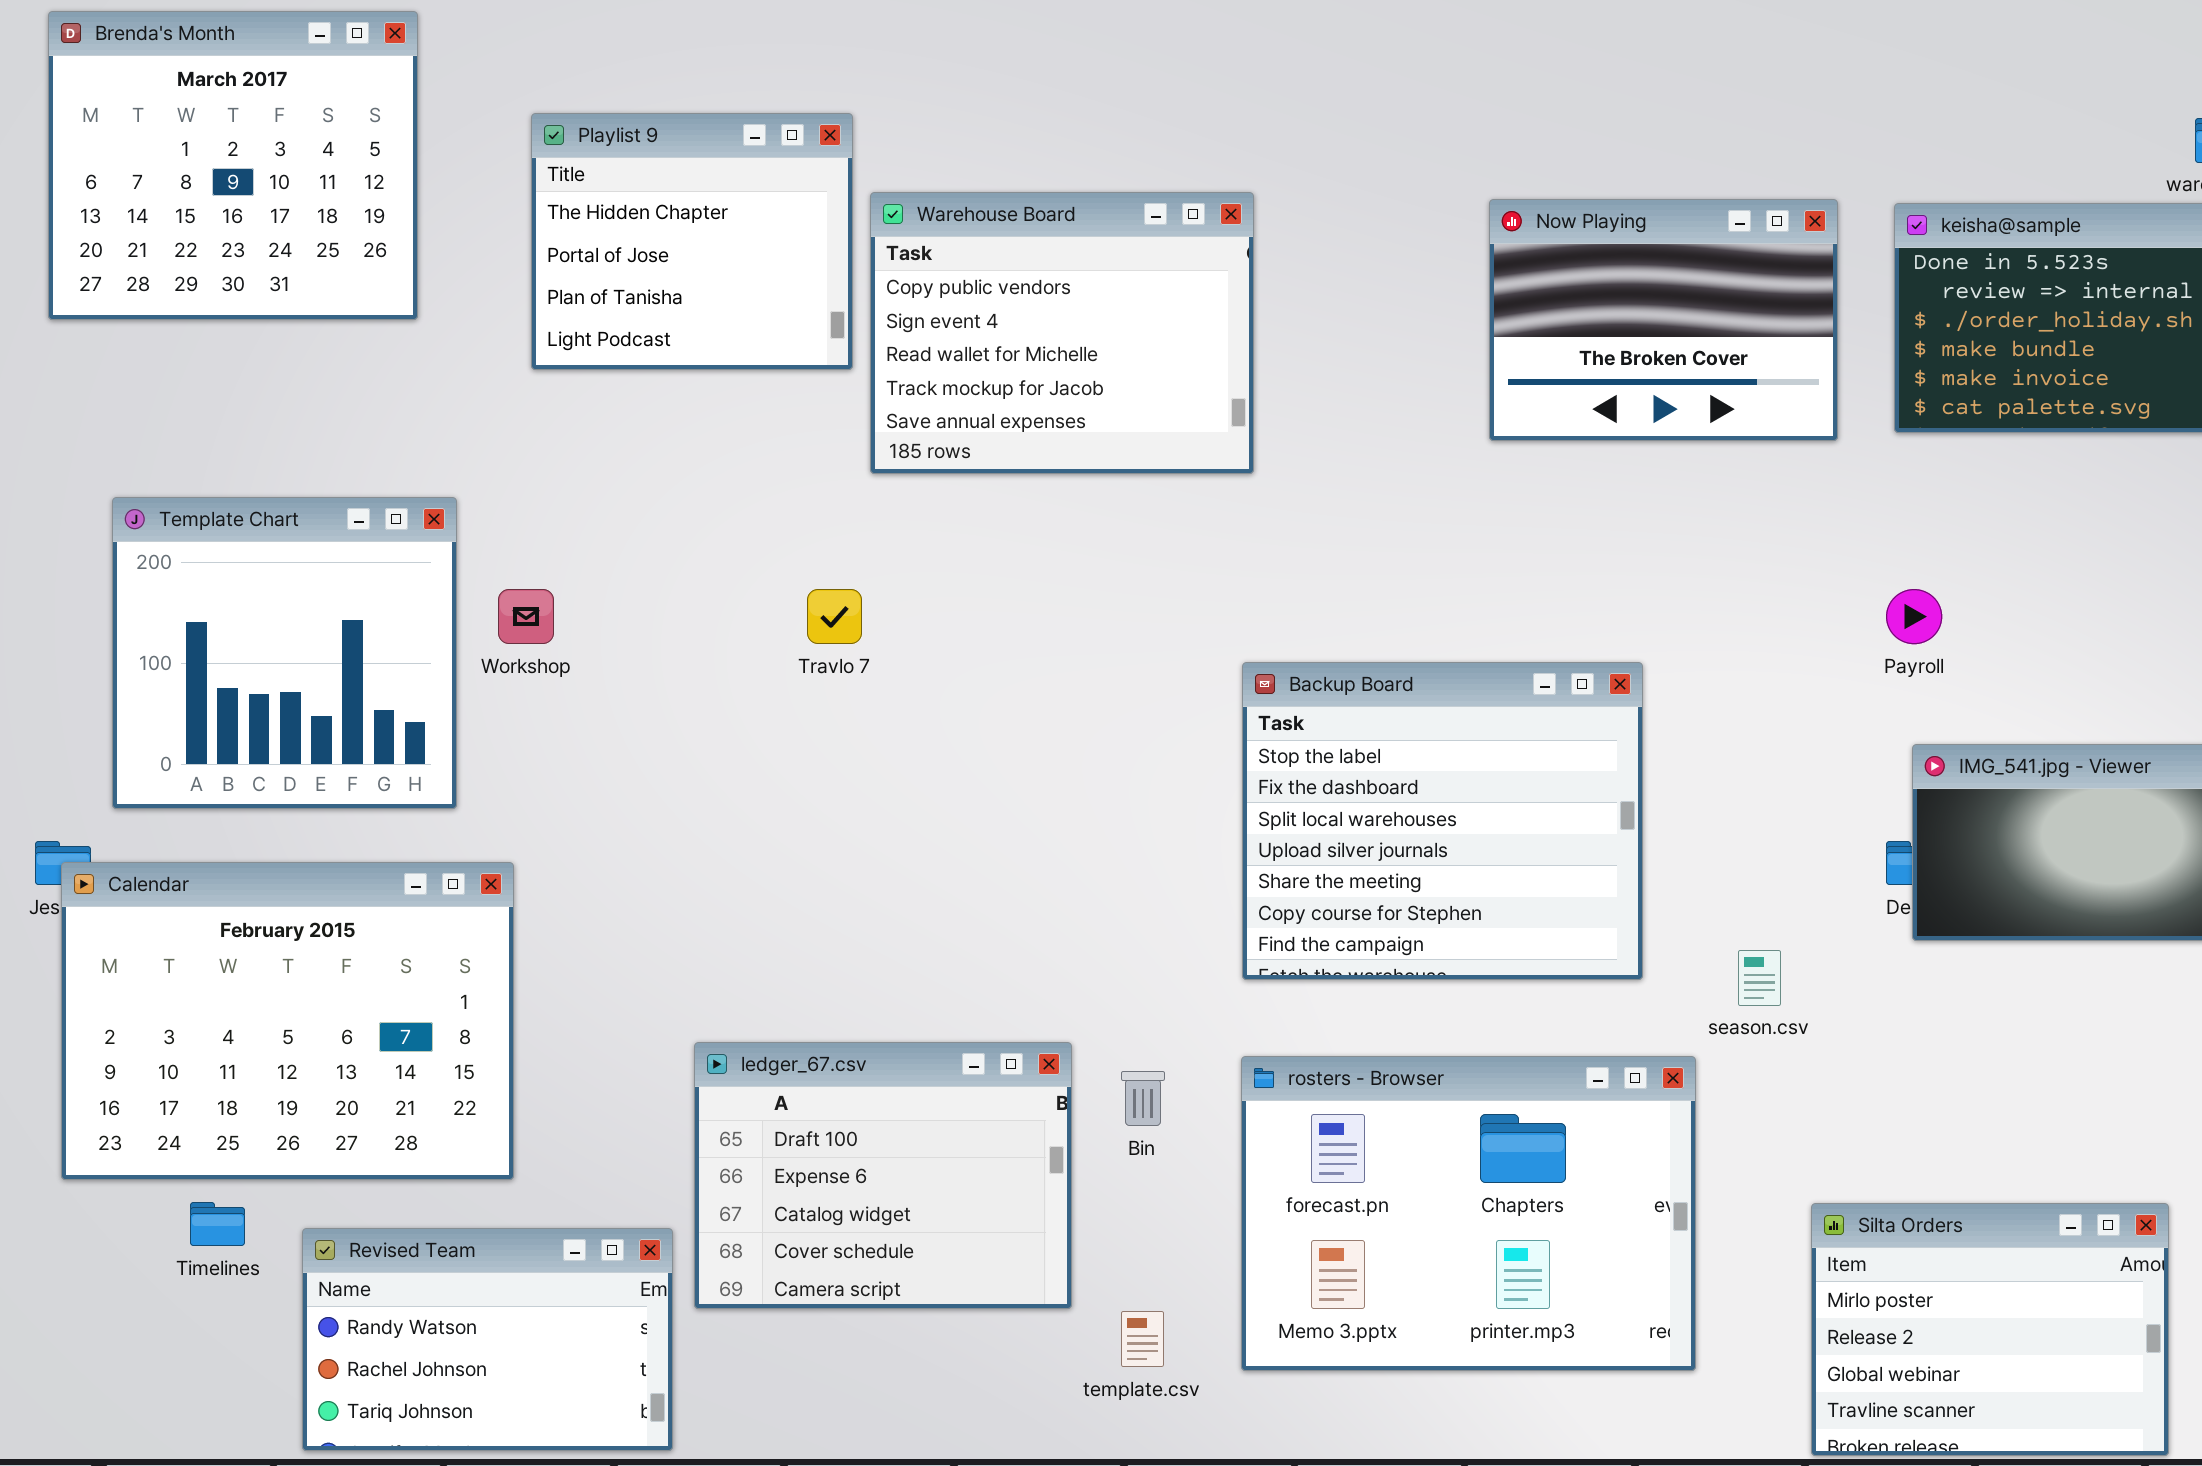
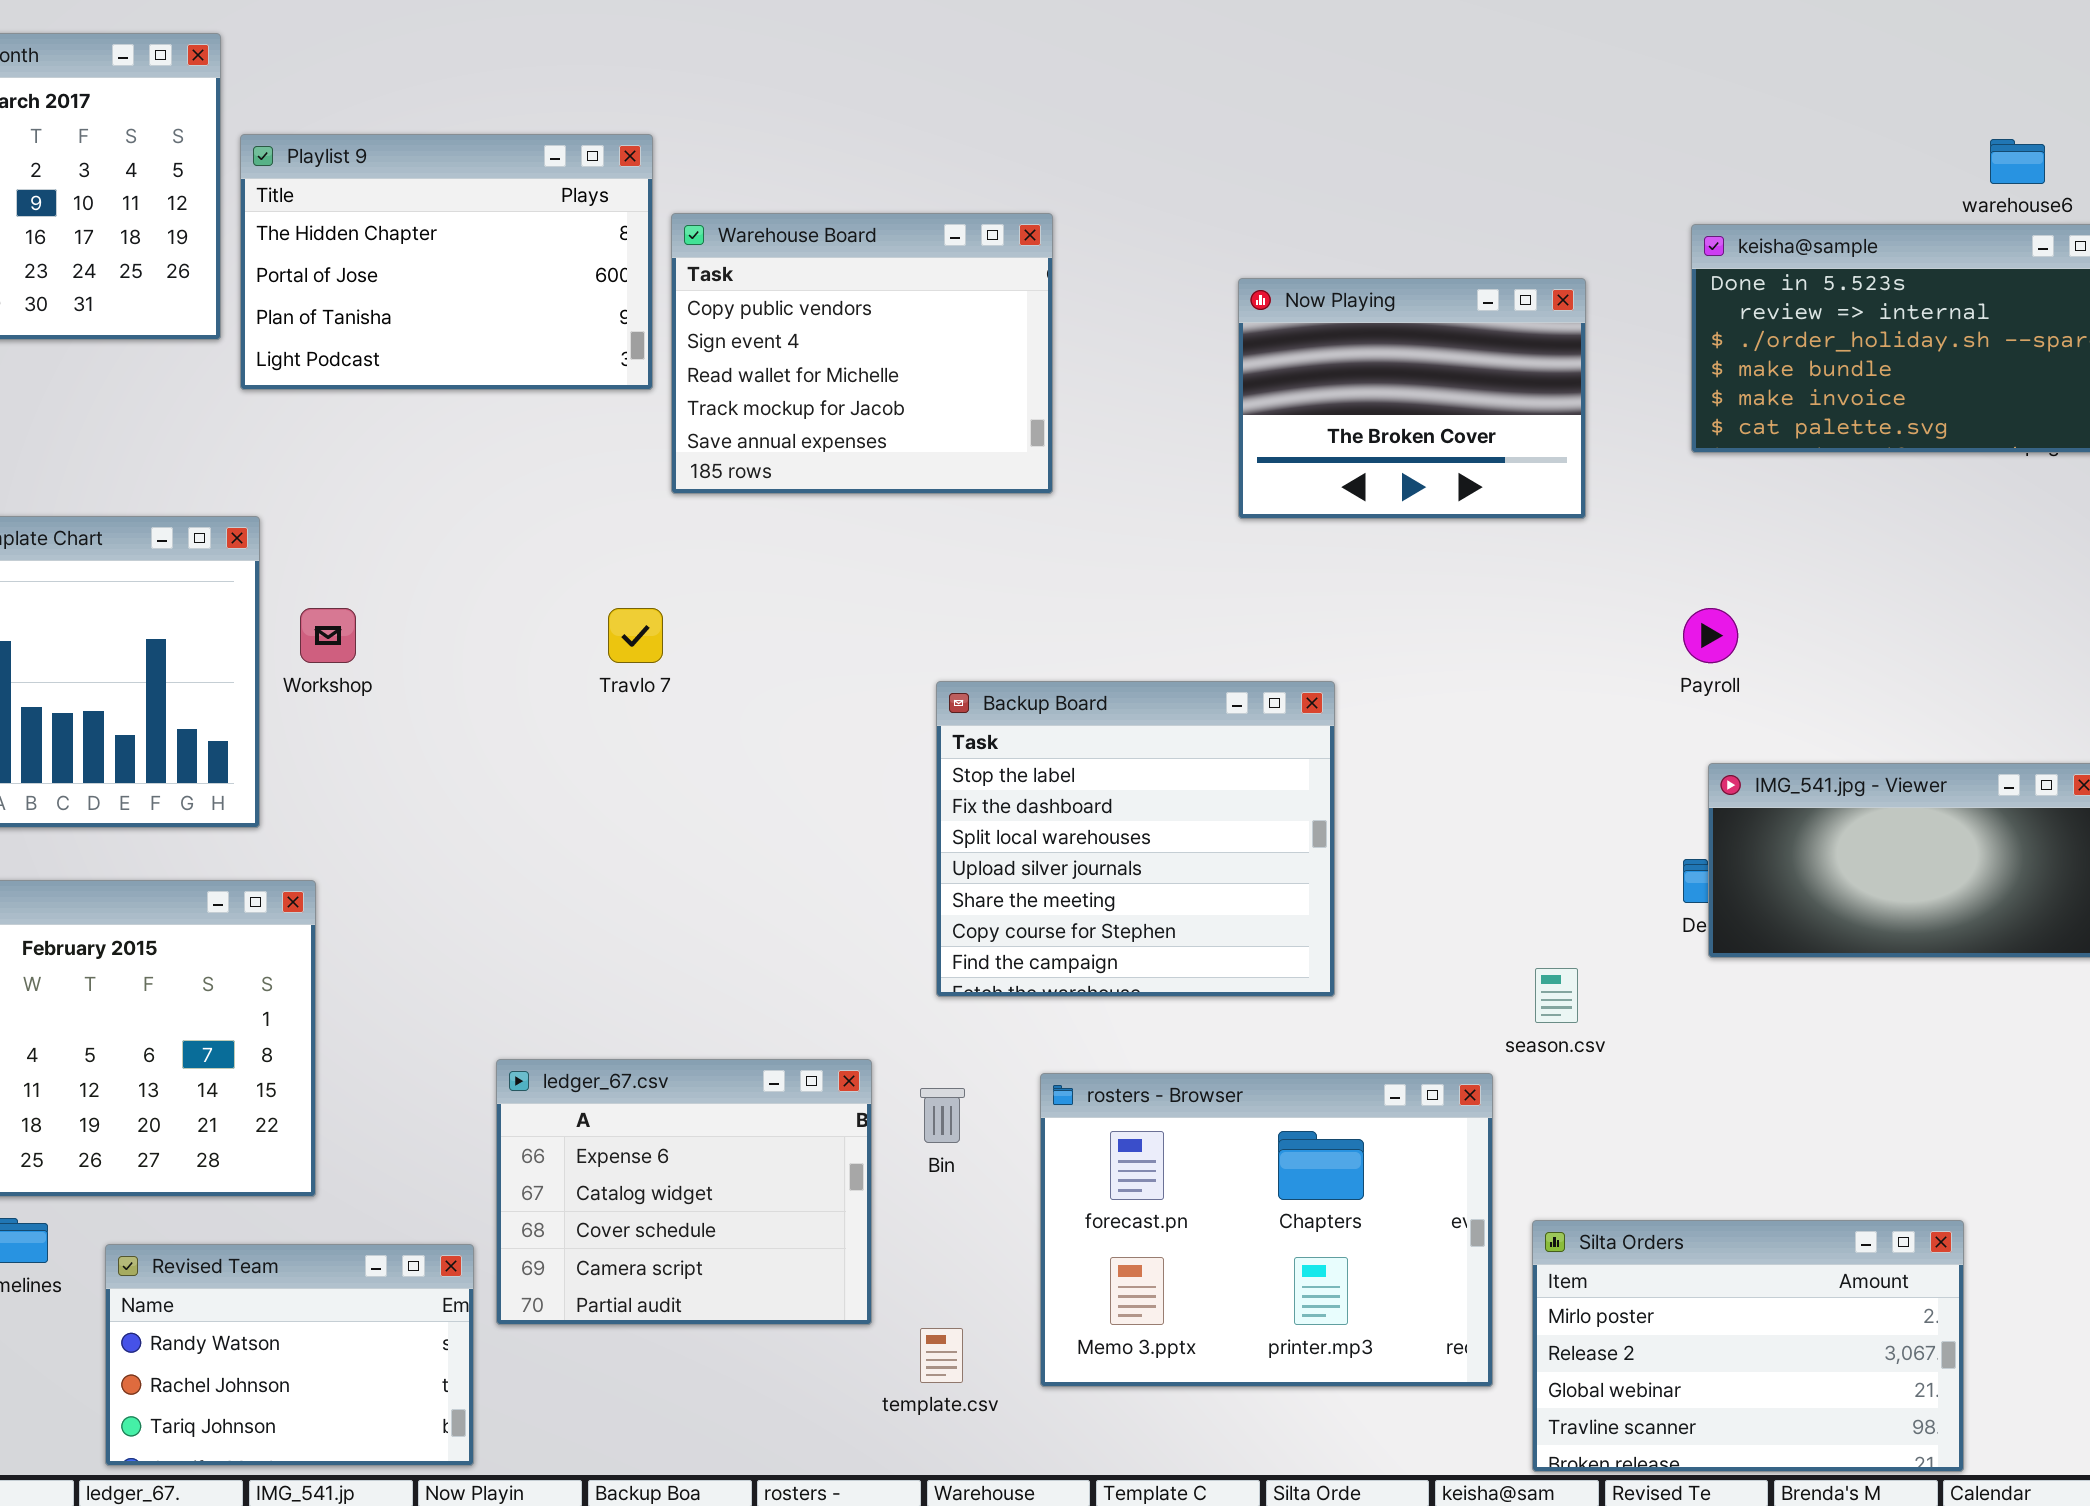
Playlist 9: [531,113,853,370] -> [240,134,653,390], resized
Now Playing: [1489,199,1838,441] -> [1238,278,1586,519], moved
Backup Board: [1242,662,1643,980] -> [936,681,1335,997], moved
ledger_67.csv: [694,1042,1072,1309] -> [496,1059,872,1325], scrolled down 1 row
Silta Orders: [1811,1203,2169,1456] -> [1532,1220,1964,1472], resized

